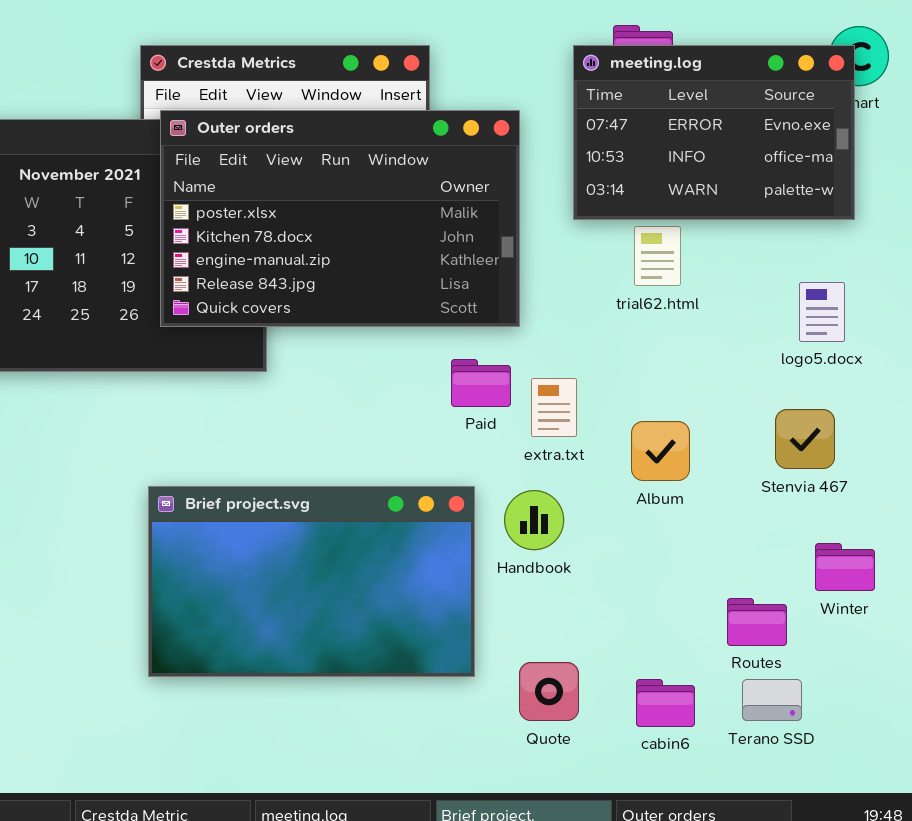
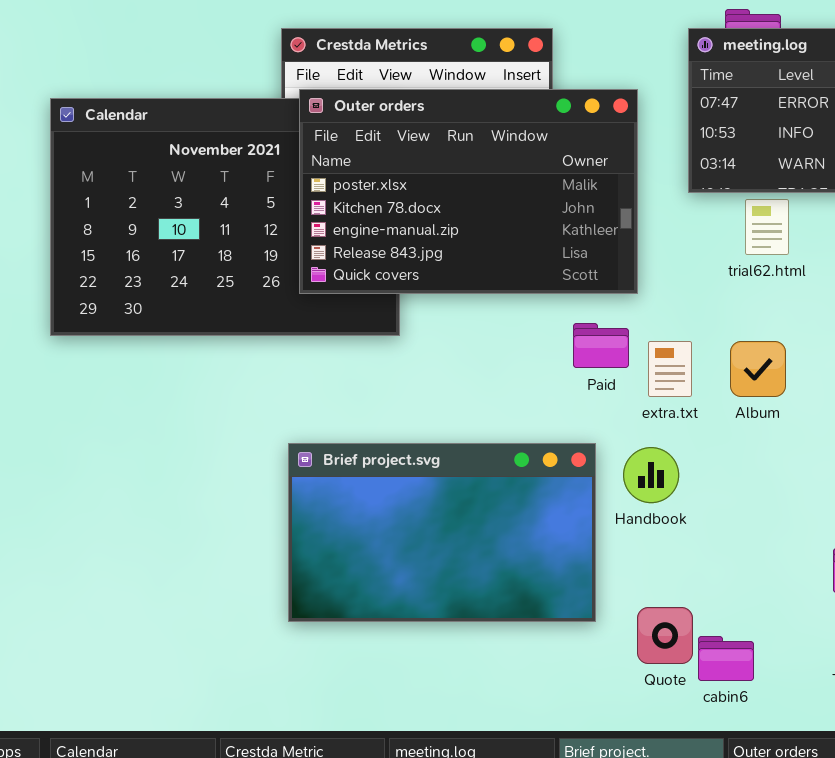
Album: [631,421,690,481] -> [730,341,786,397], moved
cabin6: [636,679,695,727] -> [698,636,754,681], moved

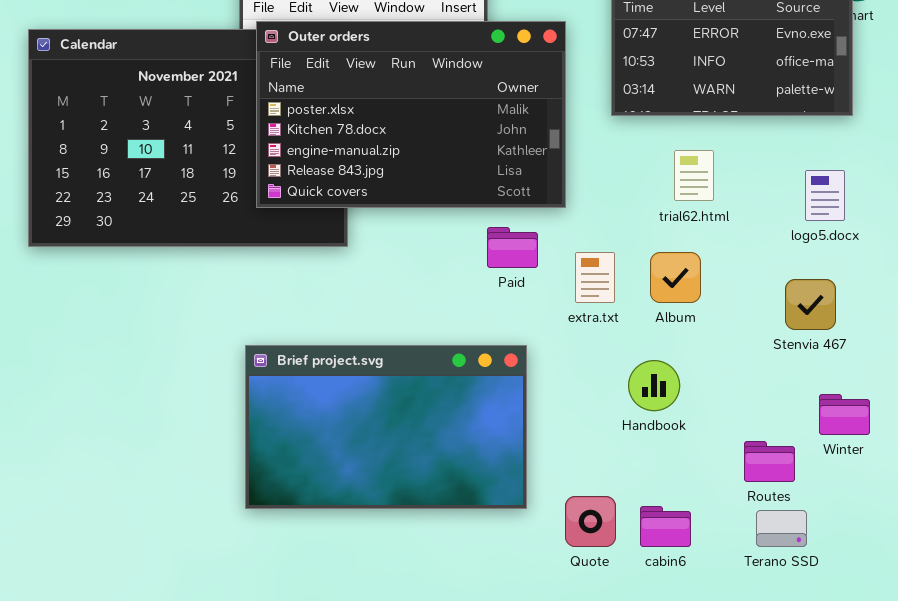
trial62.html: [745,199,789,255] -> [674,150,714,201], moved
Paid: [573,323,629,368] -> [487,227,538,268], moved
Handbook: [623,447,679,503] -> [628,360,680,411], moved
cabin6: [698,636,754,681] -> [640,506,691,547], moved

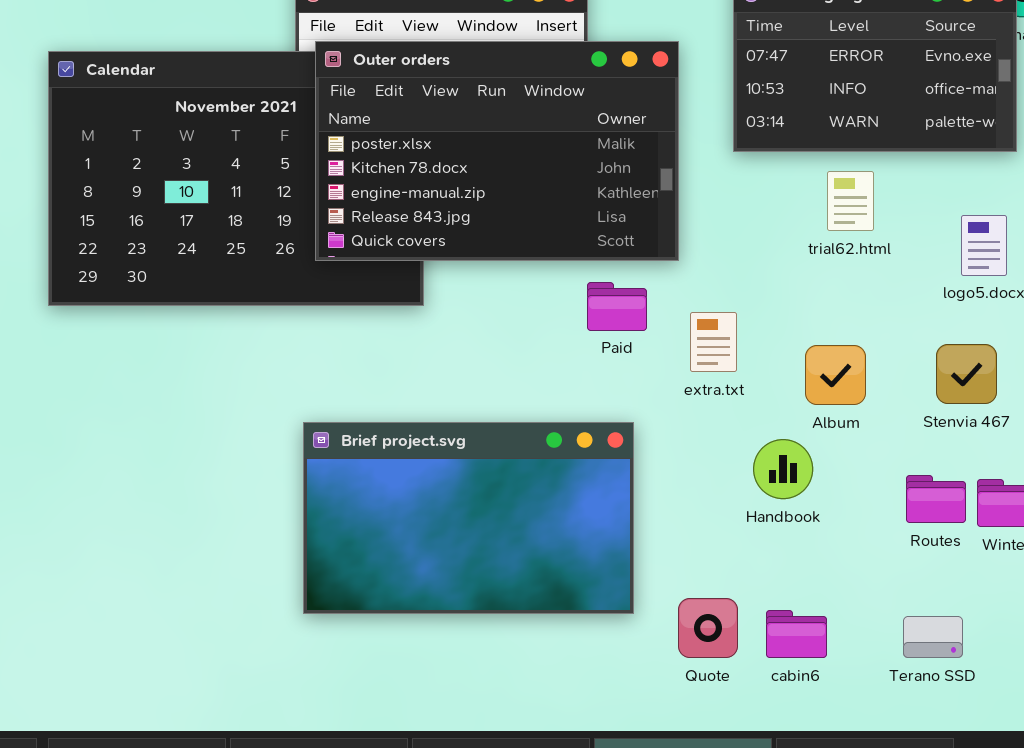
trial62.html: [674,150,714,201] -> [827,171,874,231], moved
Album: [650,252,701,303] -> [805,345,866,405], moved
Routes: [744,441,795,482] -> [906,475,966,523], moved

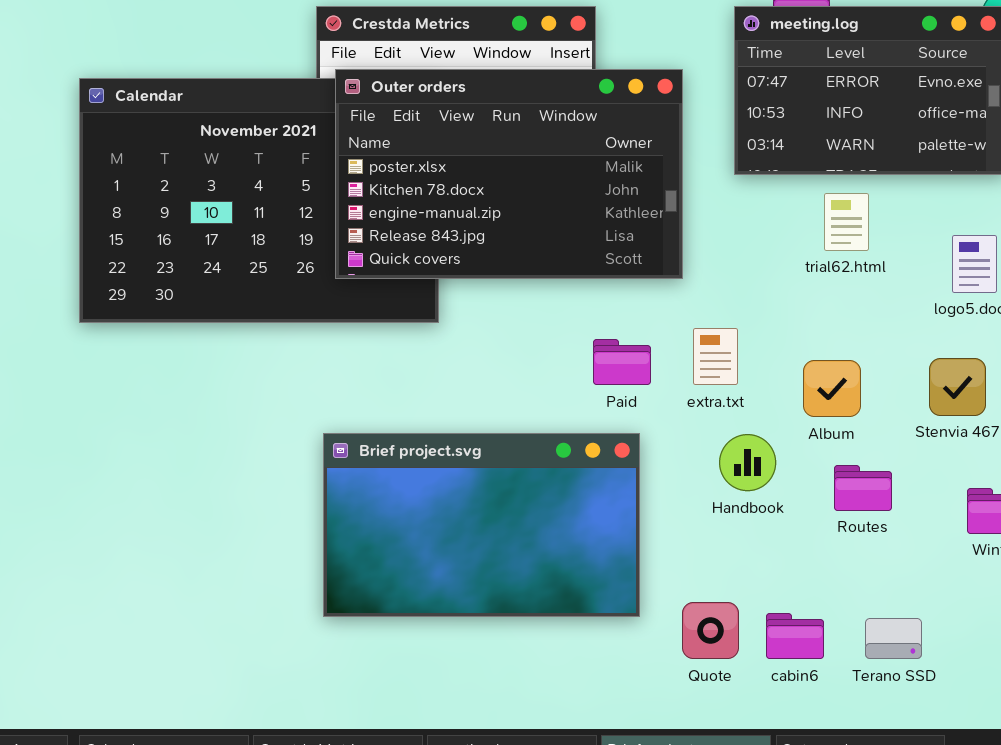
Paid: [587,282,647,331] -> [593,339,651,385], moved
Handbook: [753,439,813,499] -> [719,434,776,491], moved
Routes: [906,475,966,523] -> [834,465,892,511], moved
Terano SSD: [903,616,963,658] -> [865,618,922,659], moved

